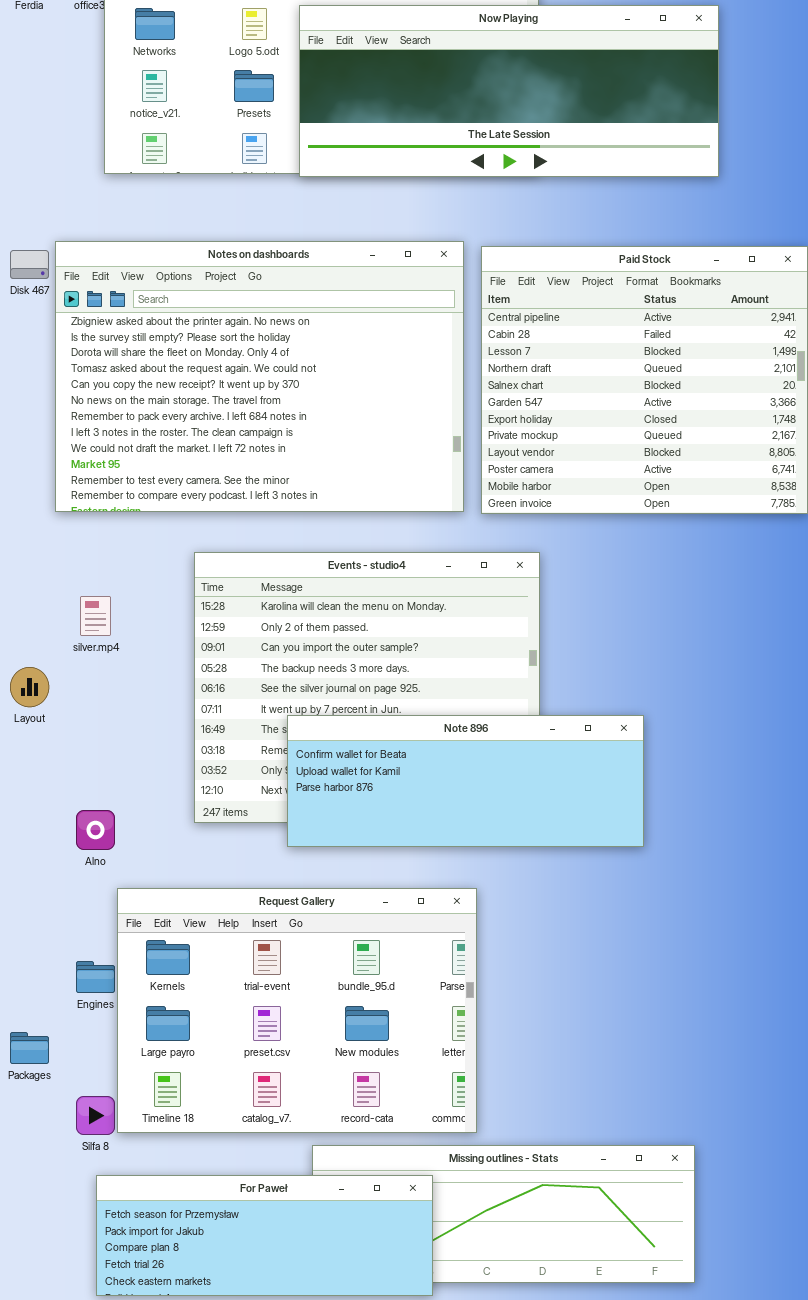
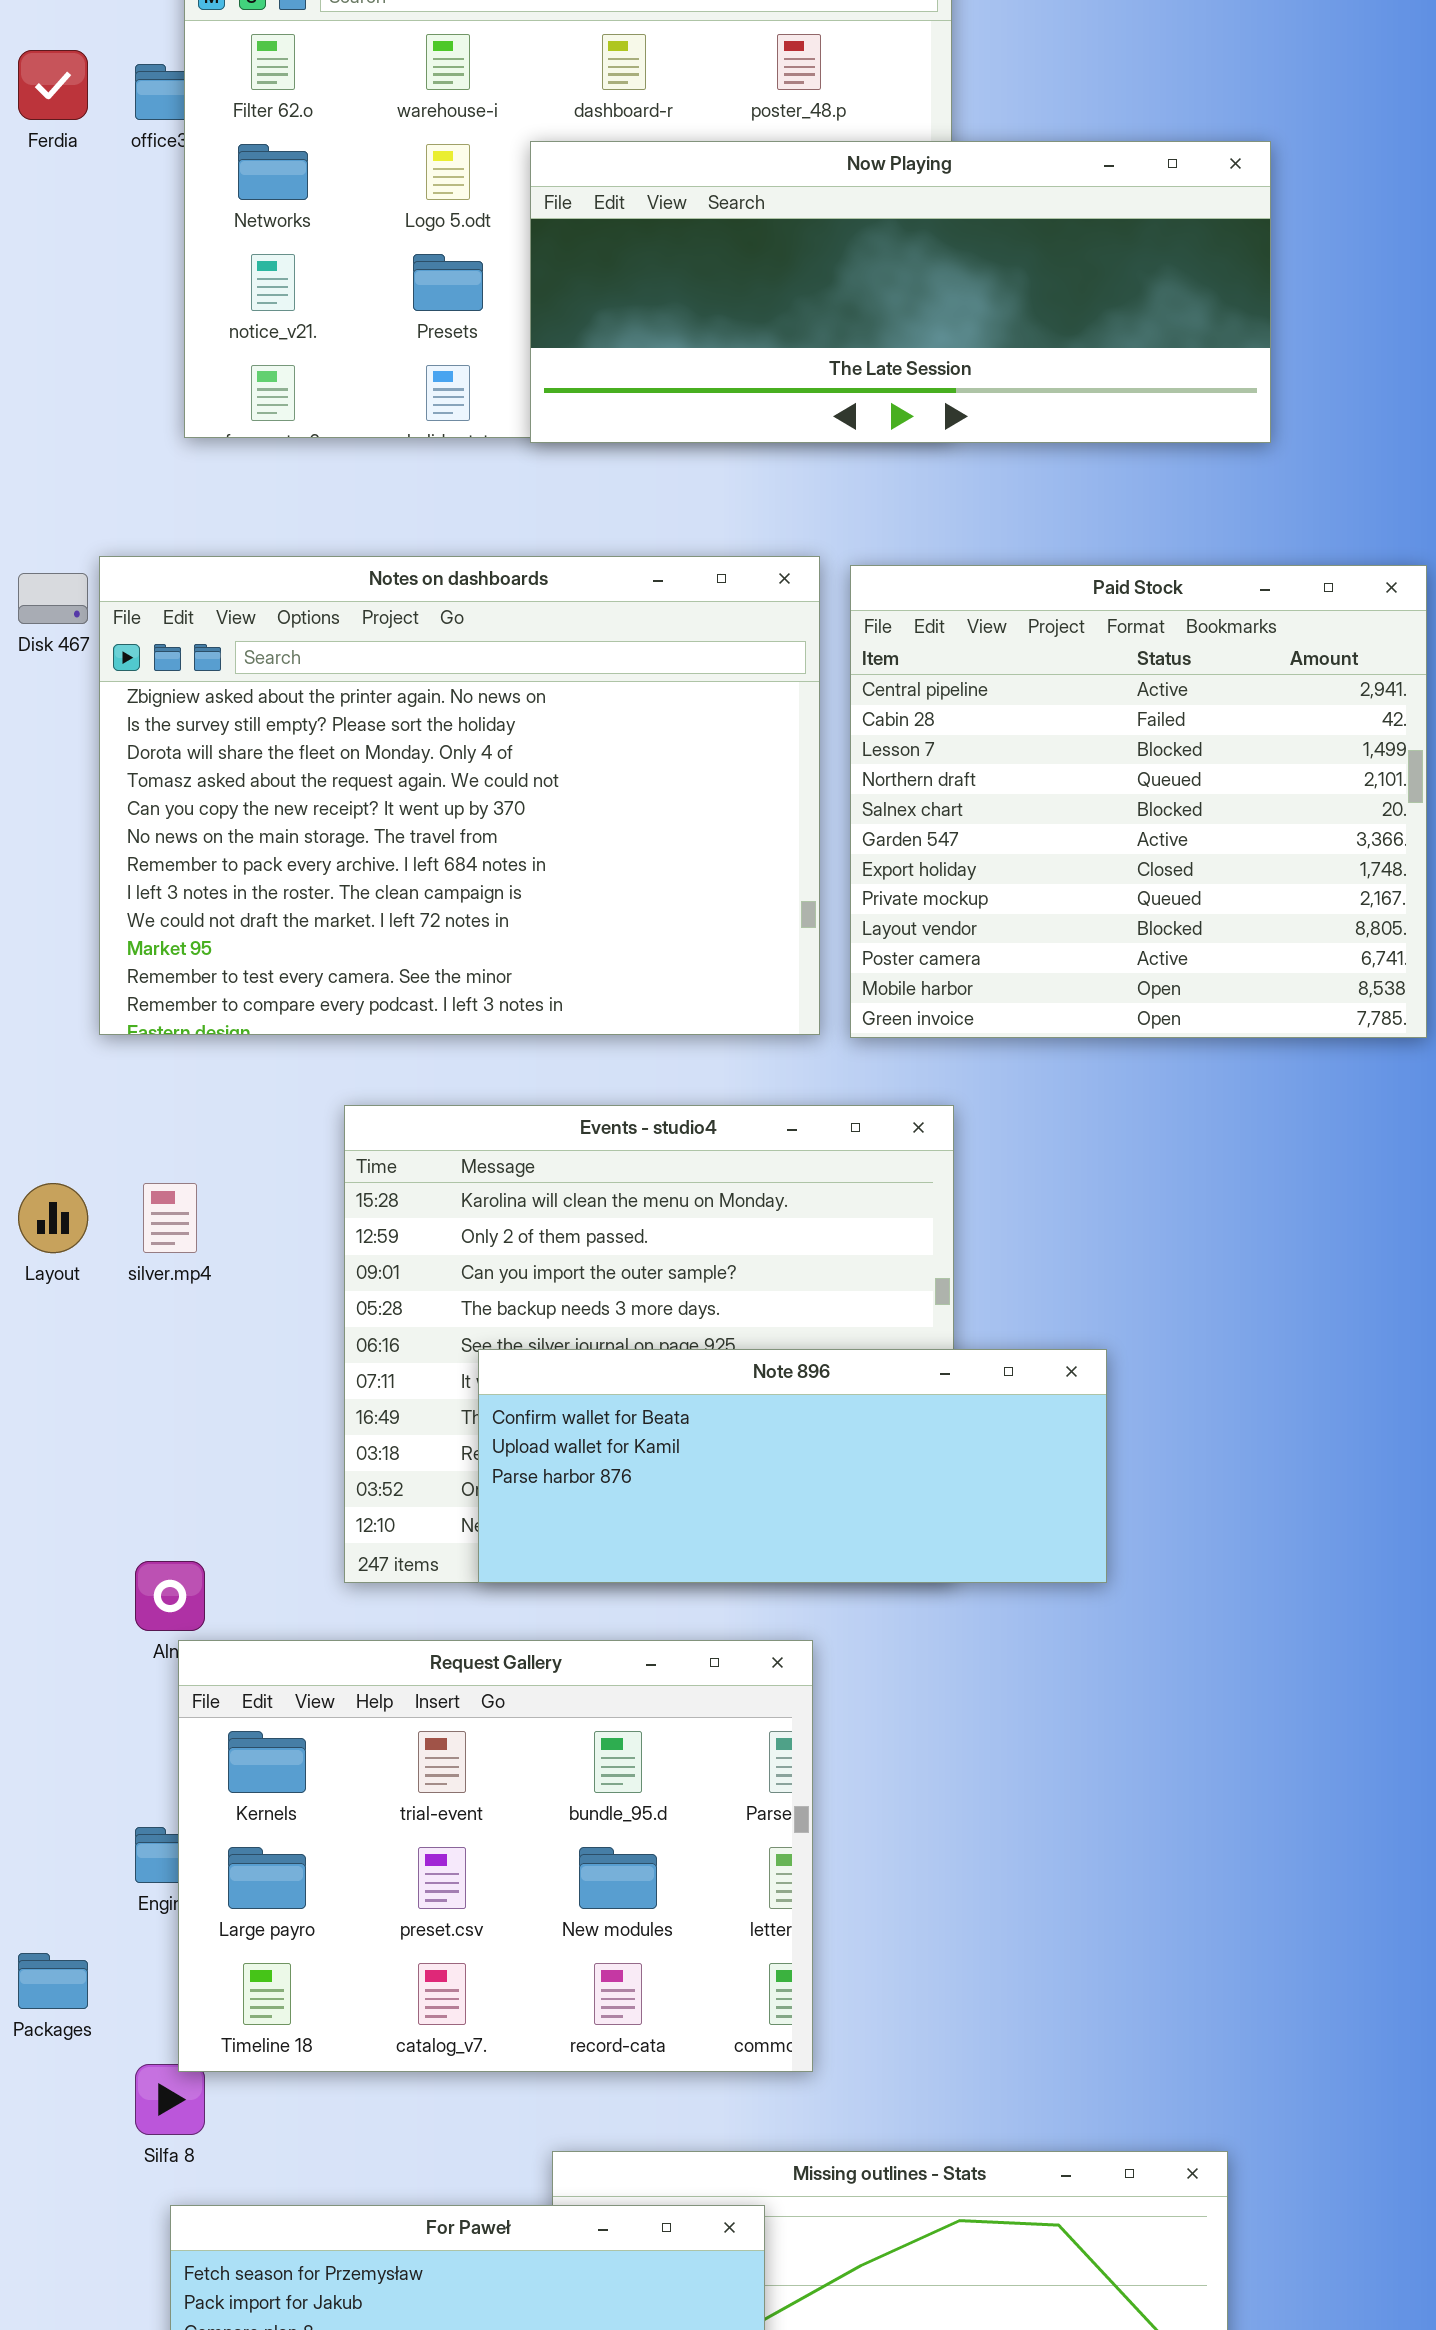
Layout: [10,667,49,707] -> [18,1183,88,1253], moved
Note 896: [287,715,644,847] -> [478,1349,1107,1583], moved
Request Gallery: [117,888,477,1133] -> [178,1640,813,2072], moved

